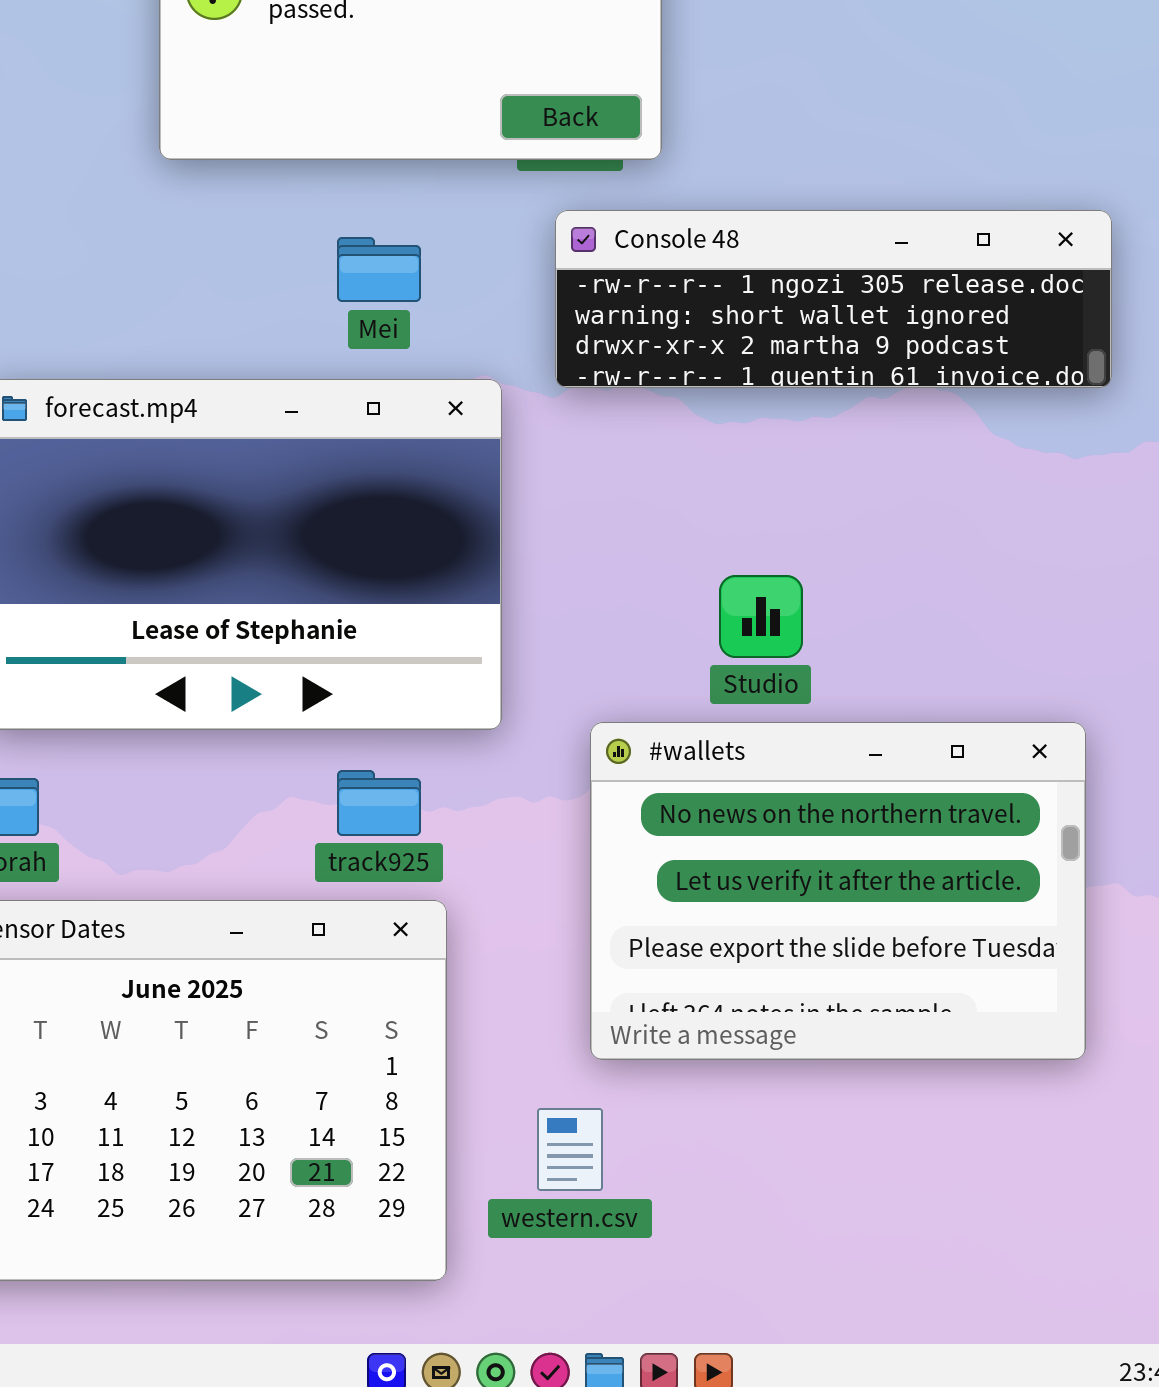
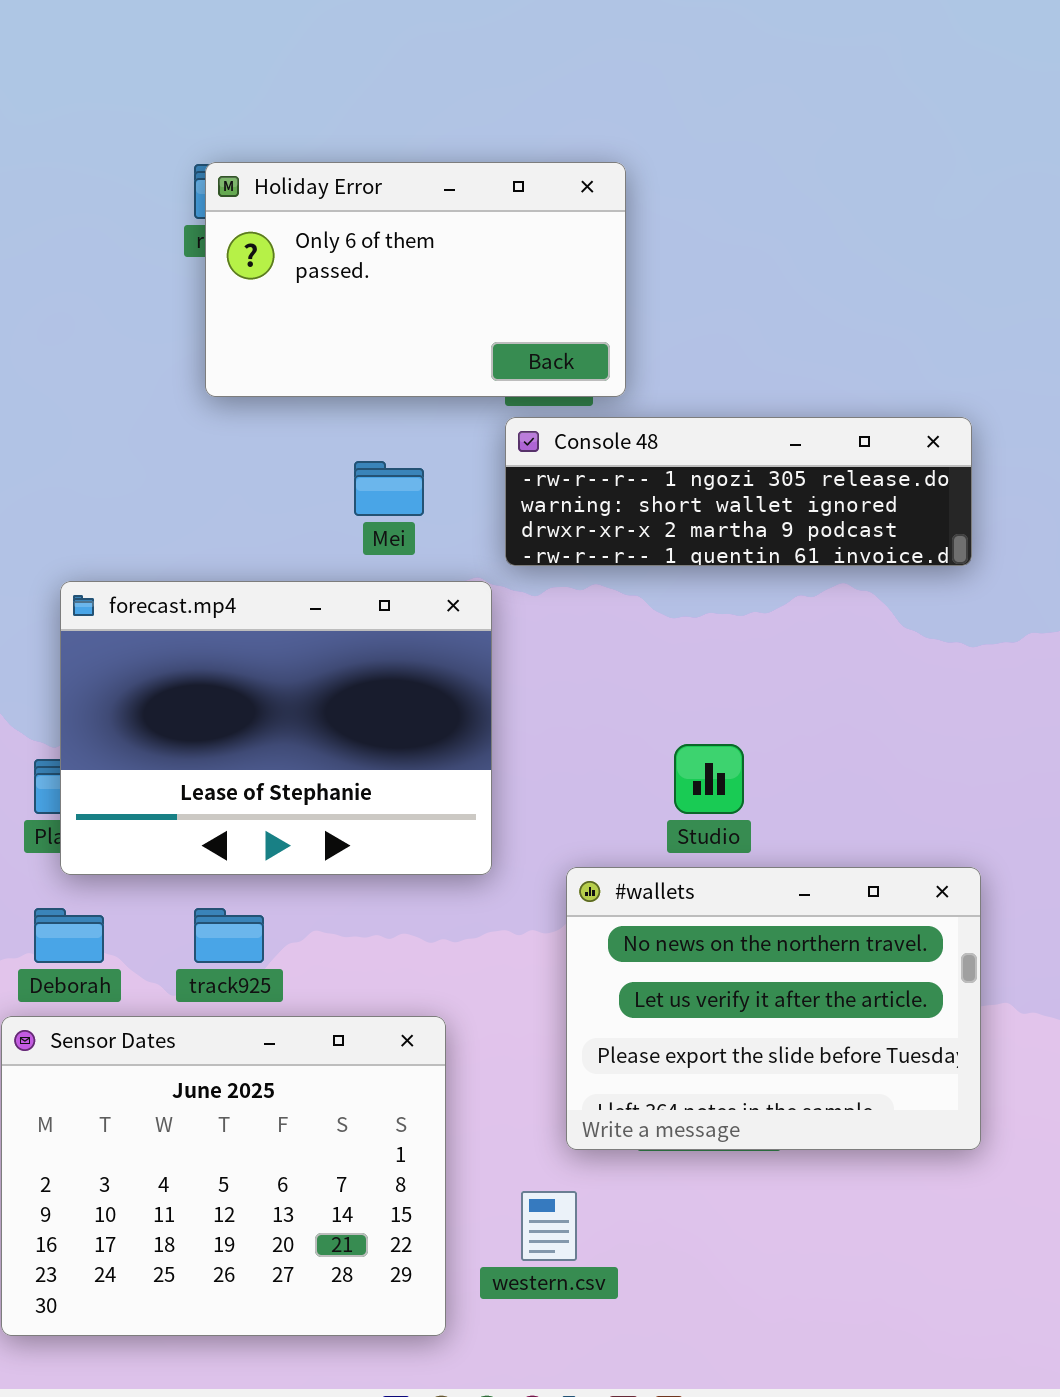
Console 48: [555,210,1112,388] -> [505,417,972,566], moved
track925: [337,770,421,836] -> [194,908,264,963], moved

